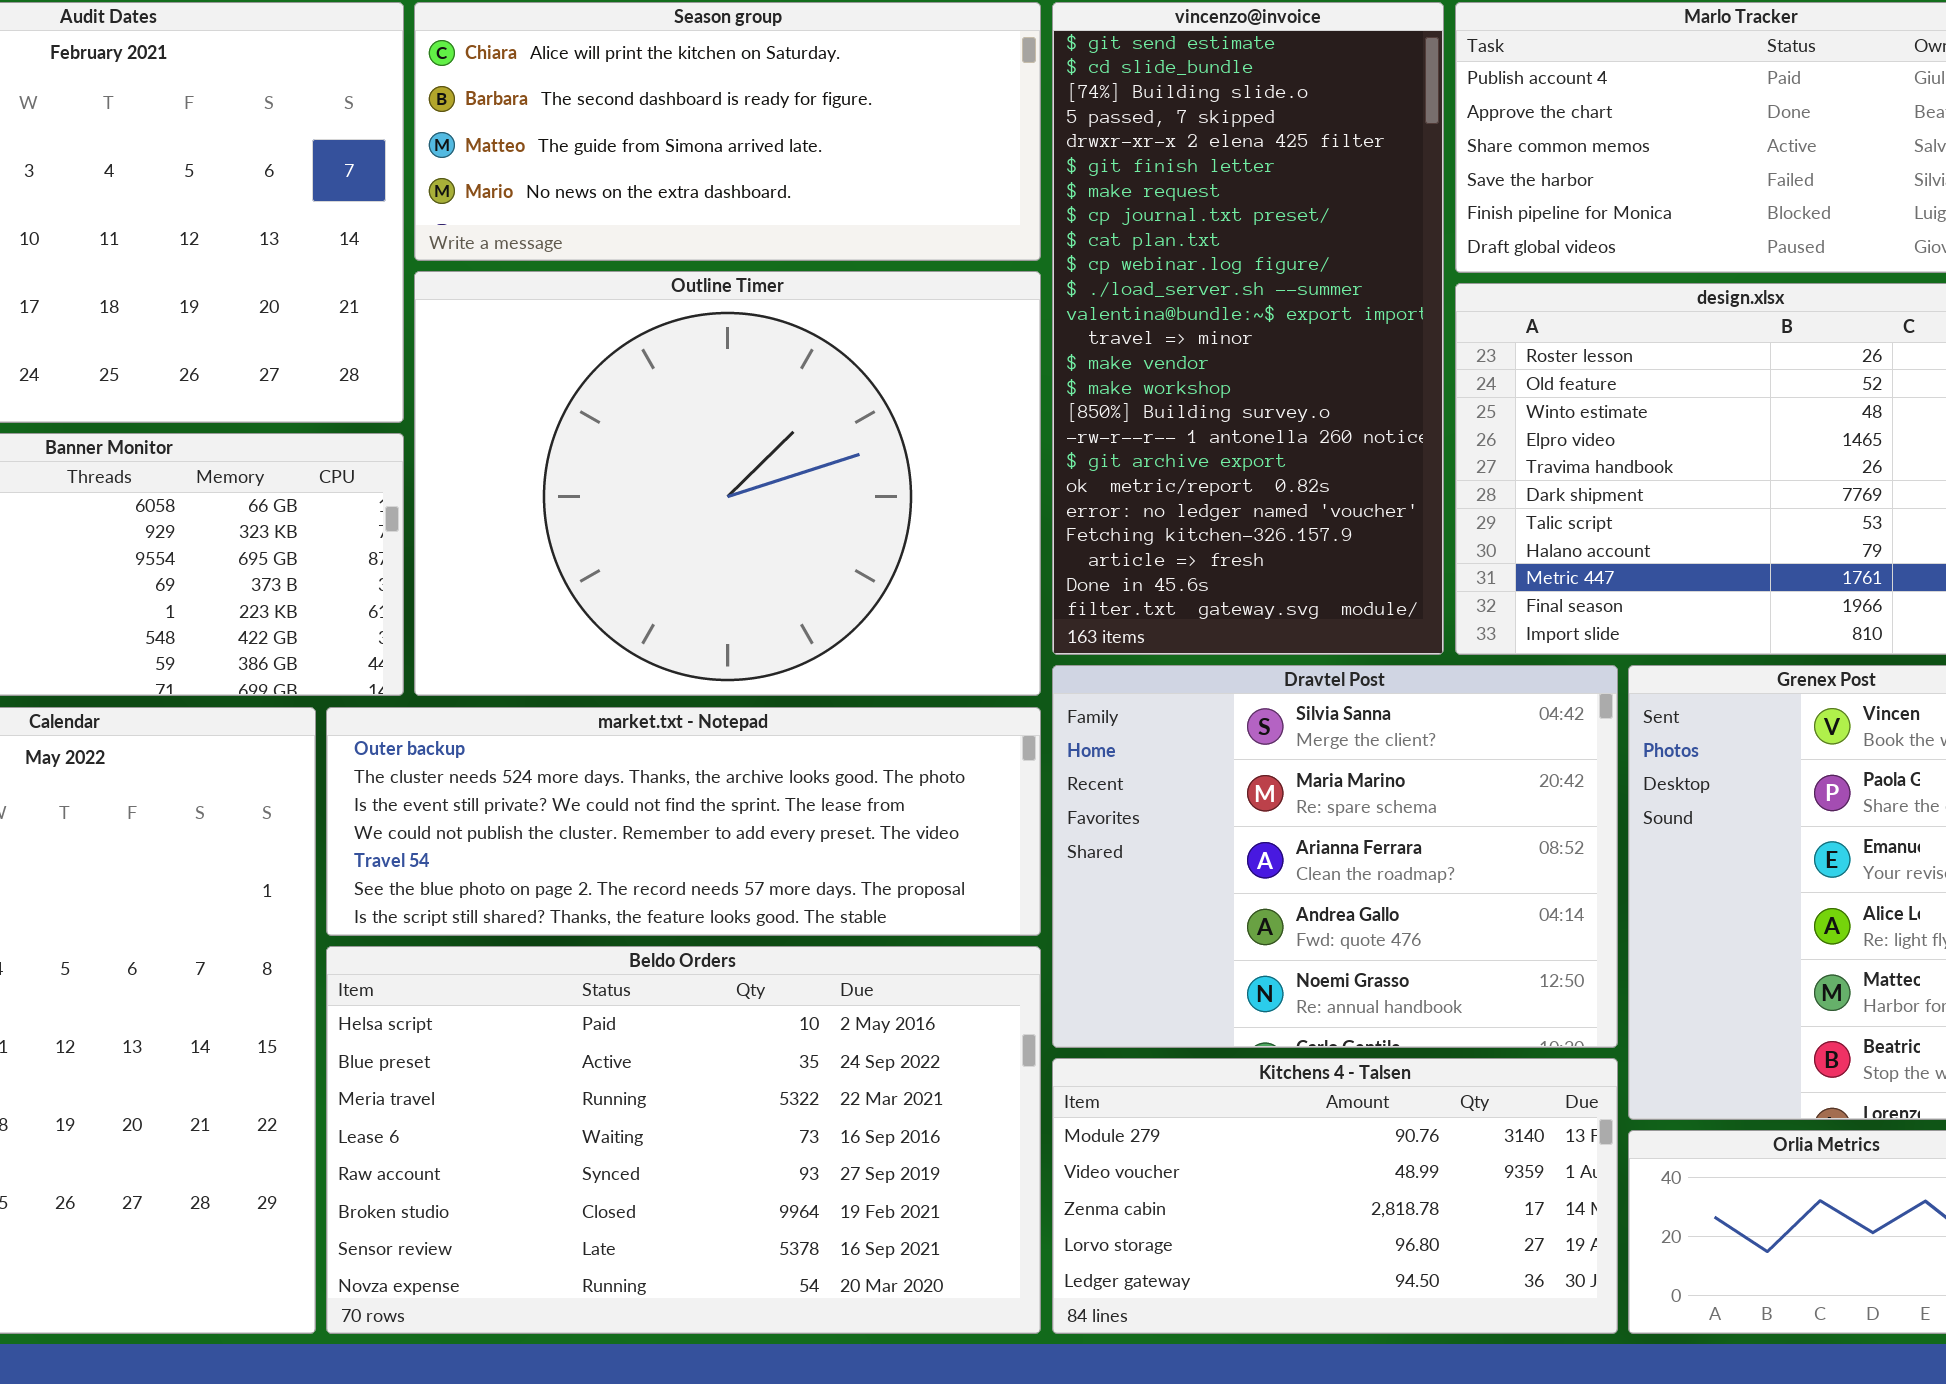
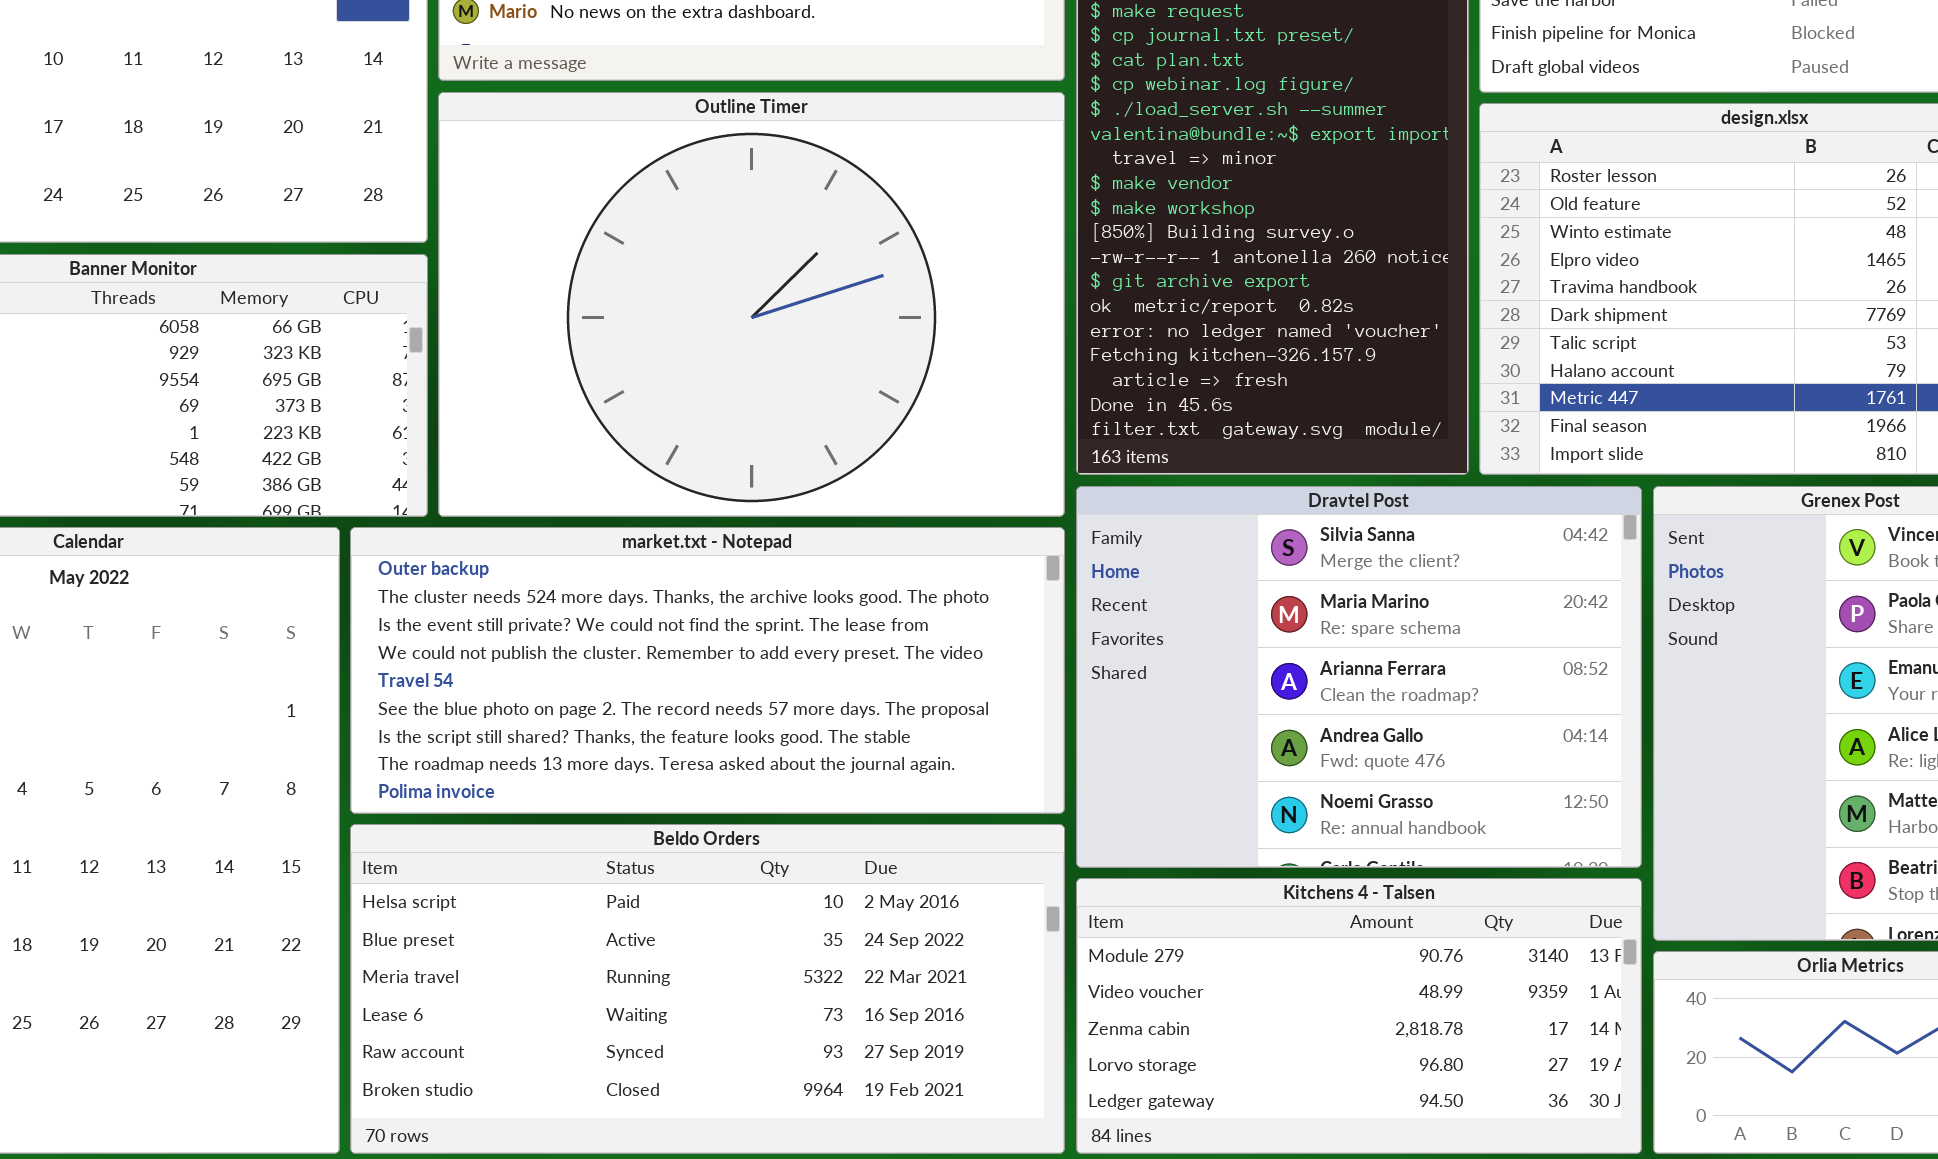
market.txt - Notepad: [326,707,1041,936] -> [350,527,1065,814], resized
Beldo Orders: [326,946,1041,1334] -> [350,824,1065,1154], resized

